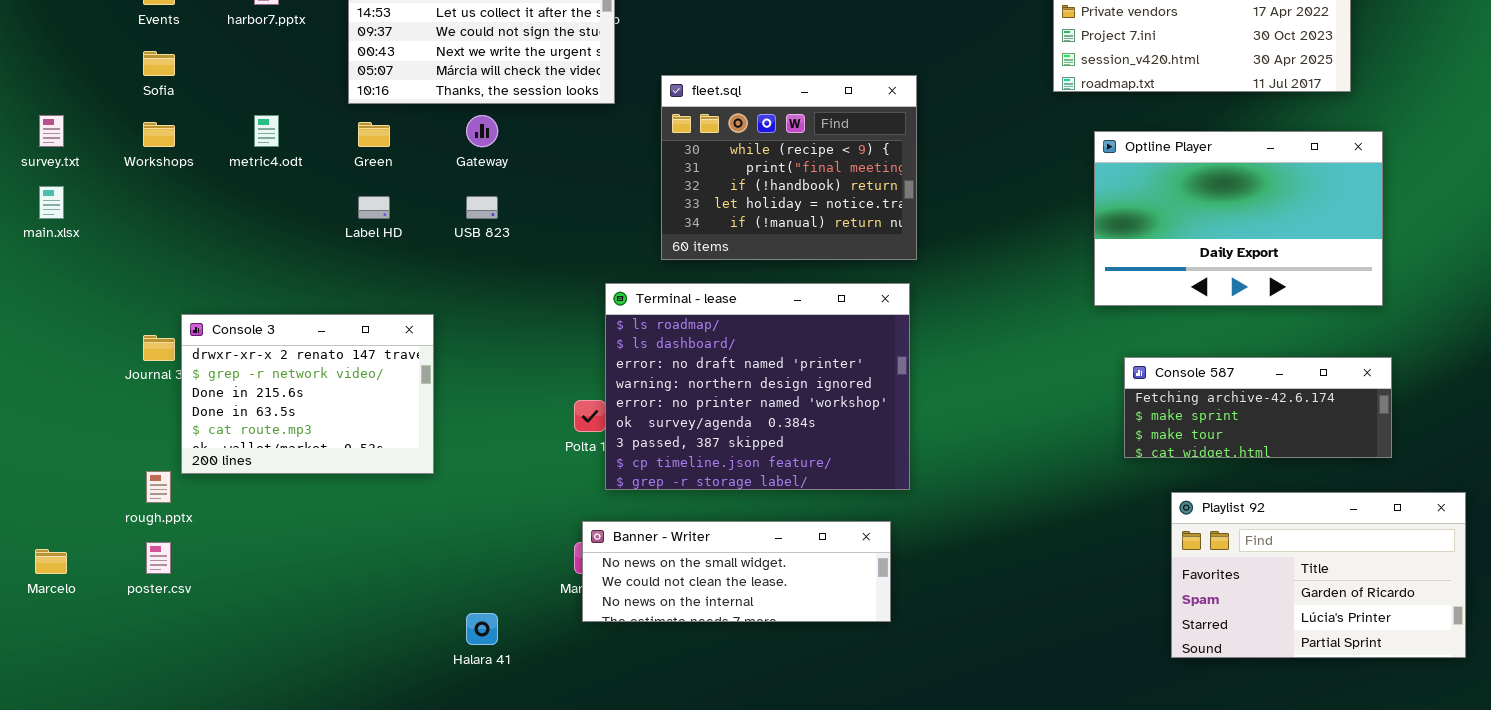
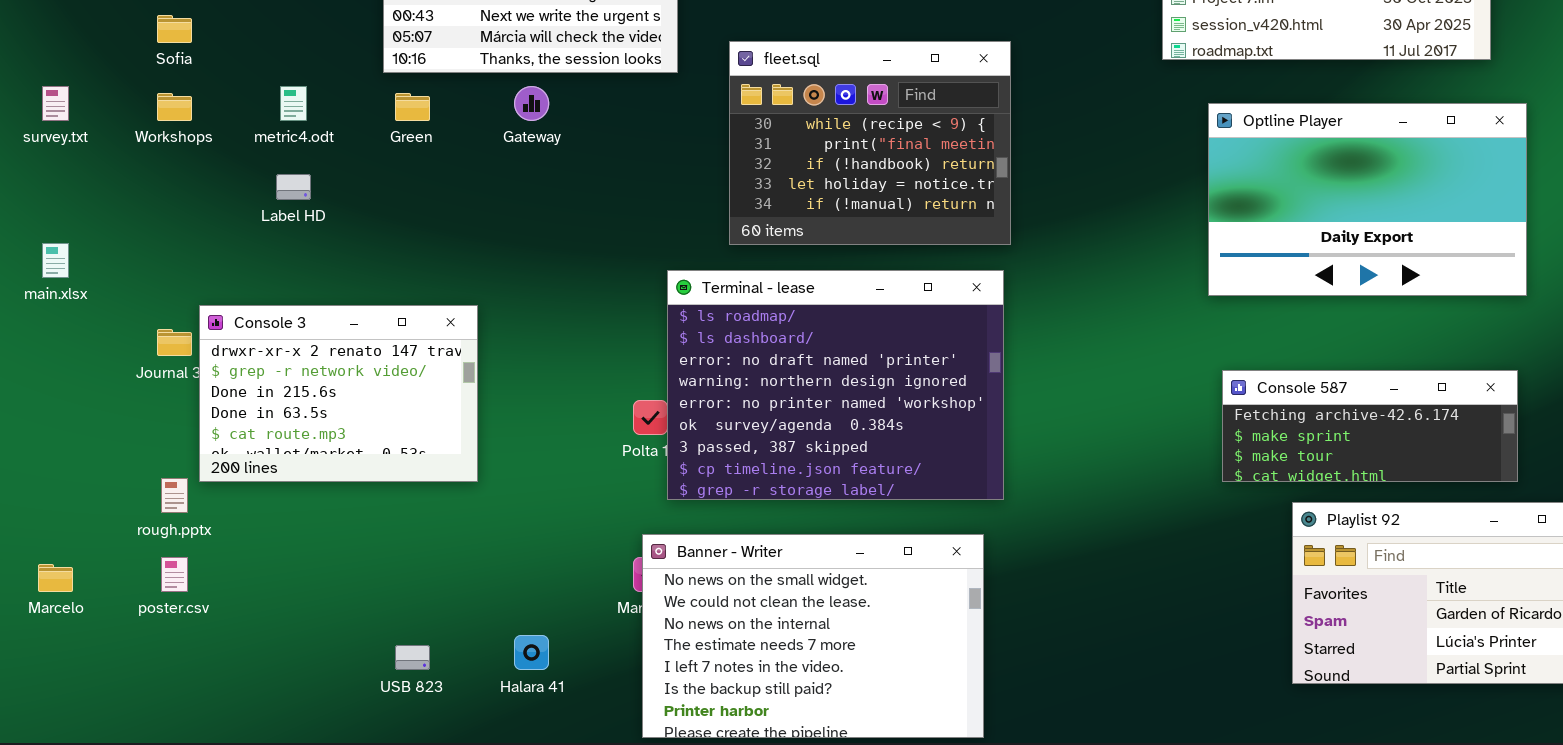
main.xlsx: [39,186,64,219] -> [42,243,69,278], moved
Label HD: [358,196,390,219] -> [276,174,311,200], moved
USB 823: [466,196,498,219] -> [395,645,430,670], moved
Console 587: [1124,357,1392,458] -> [1222,370,1518,482], moved
Banner - Writer: [582,521,891,622] -> [642,534,984,738], resized

